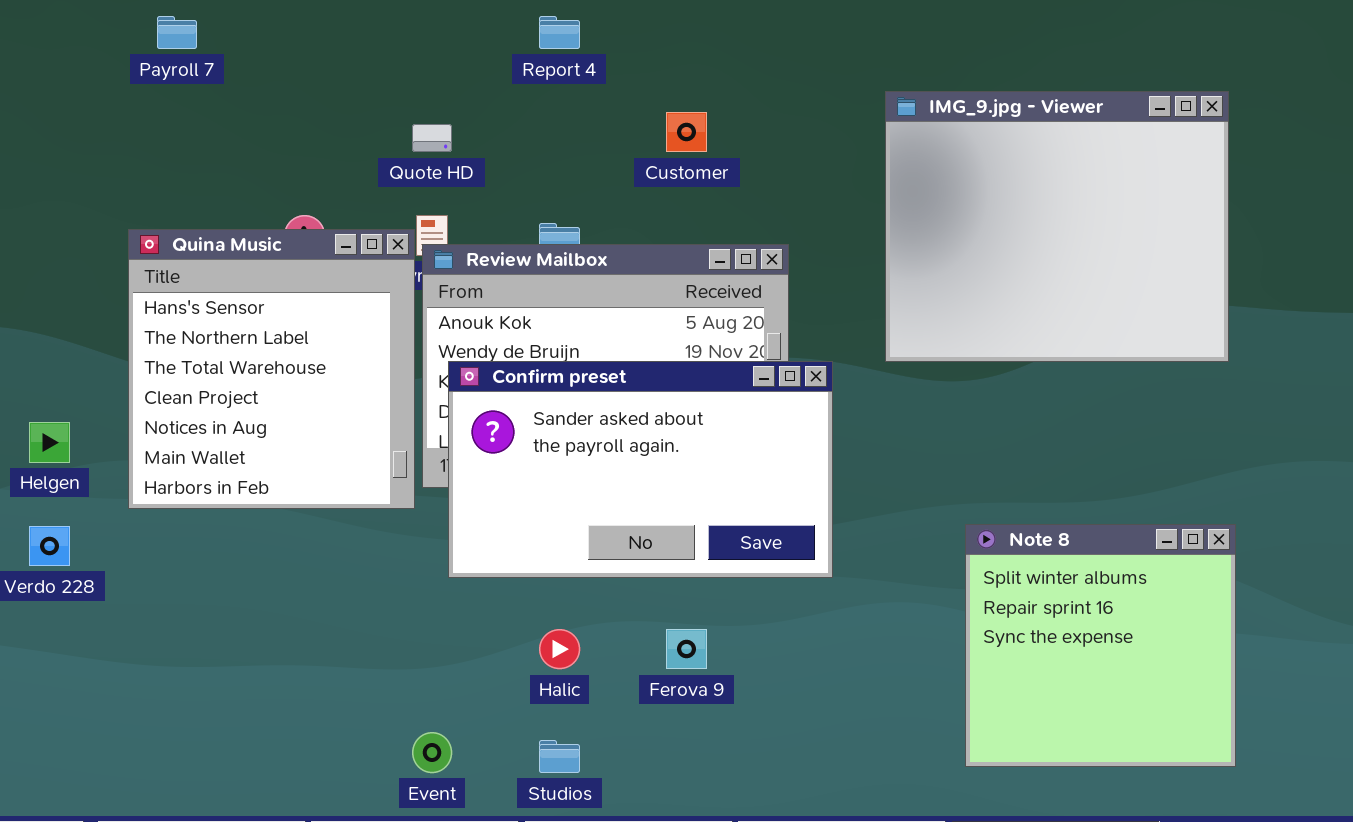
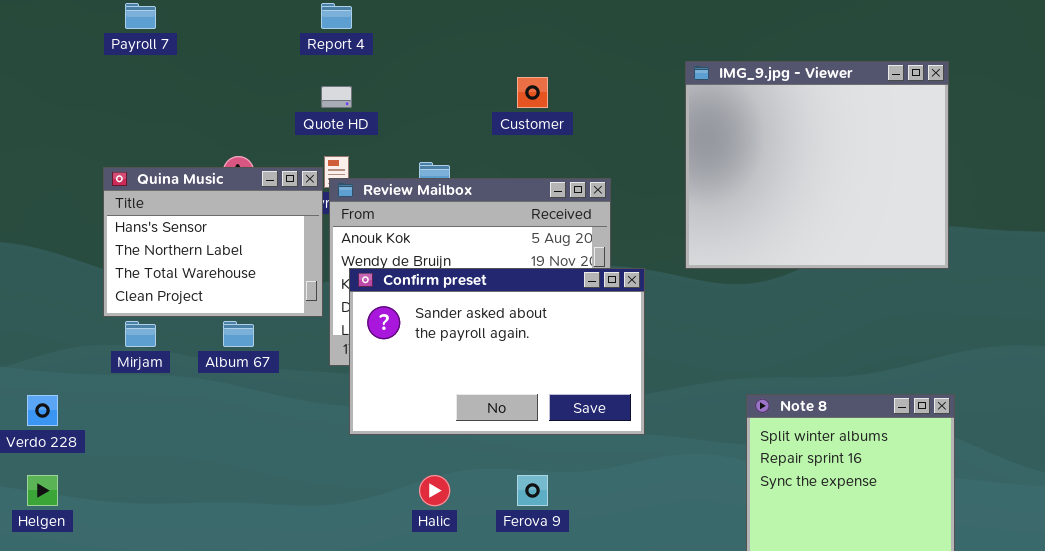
Report 4: [539,16,580,49] -> [321,3,352,29], moved
Quina Music: [128,229,415,509] -> [103,167,323,317], resized
Helgen: [29,422,70,463] -> [27,475,58,506], moved

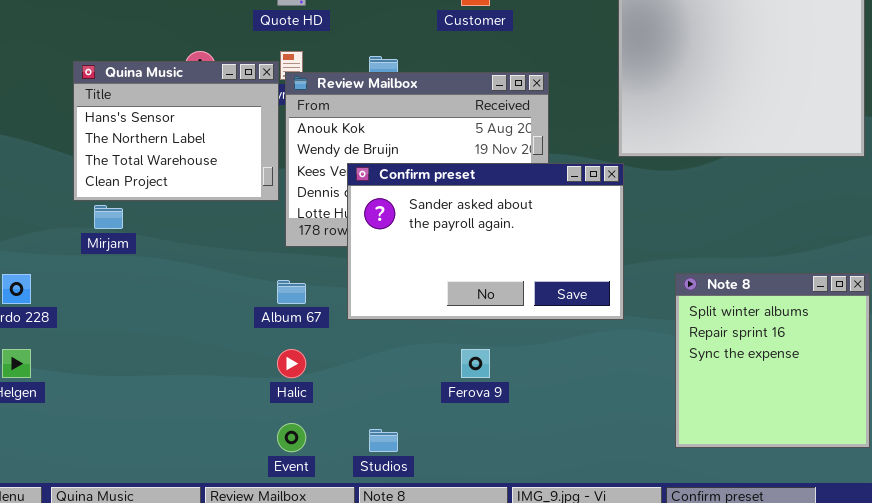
Confirm preset: [349,268,645,435] -> [347,163,624,320], moved
Album 67: [223,321,254,347] -> [277,280,306,304], moved
Halic: [419,475,450,506] -> [277,349,306,378], moved

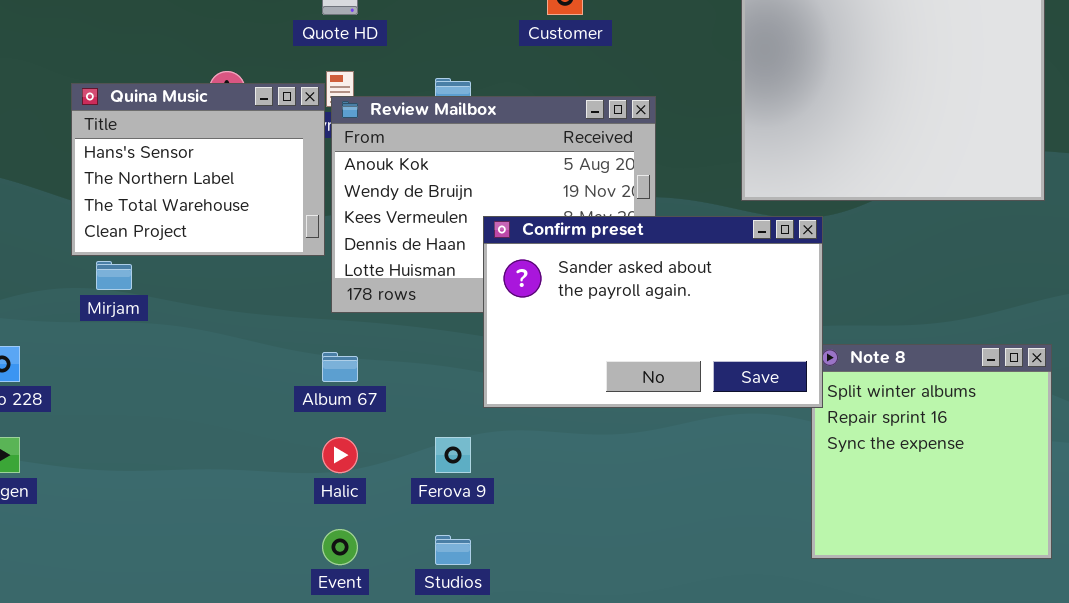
Confirm preset: [347,163,624,320] -> [483,216,823,408], moved
Ferova 9: [461,349,490,378] -> [435,437,471,473], moved

